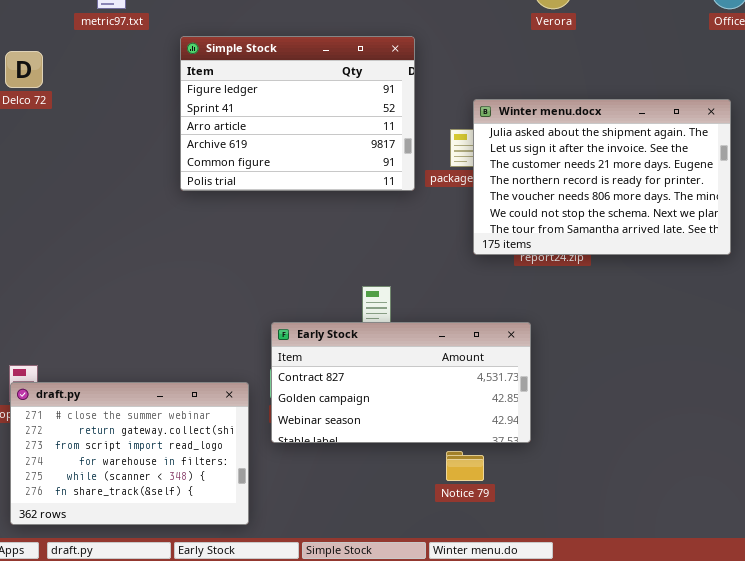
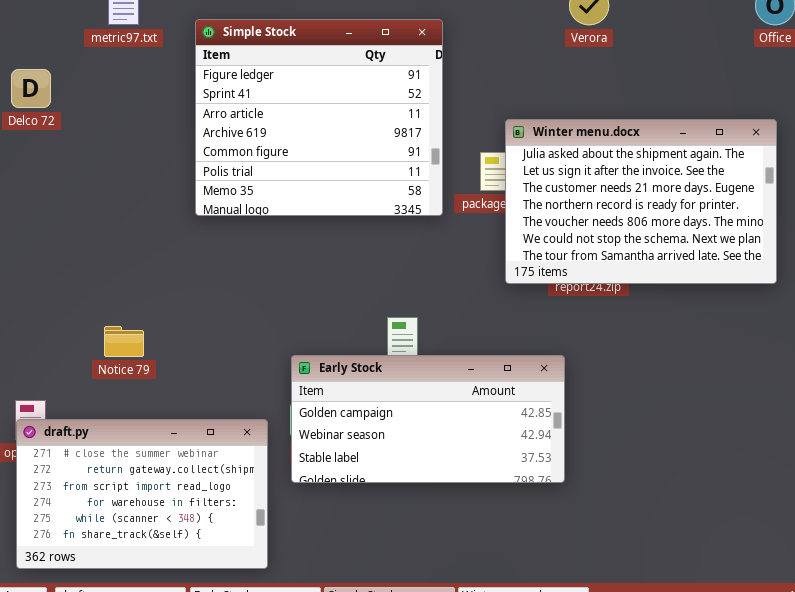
Simple Stock: [180,36,415,191] -> [195,19,443,216], resized
Early Stock: [271,322,531,443] -> [291,355,565,483], scrolled down 1 row
Notice 79: [446,451,484,481] -> [104,326,144,357], moved

